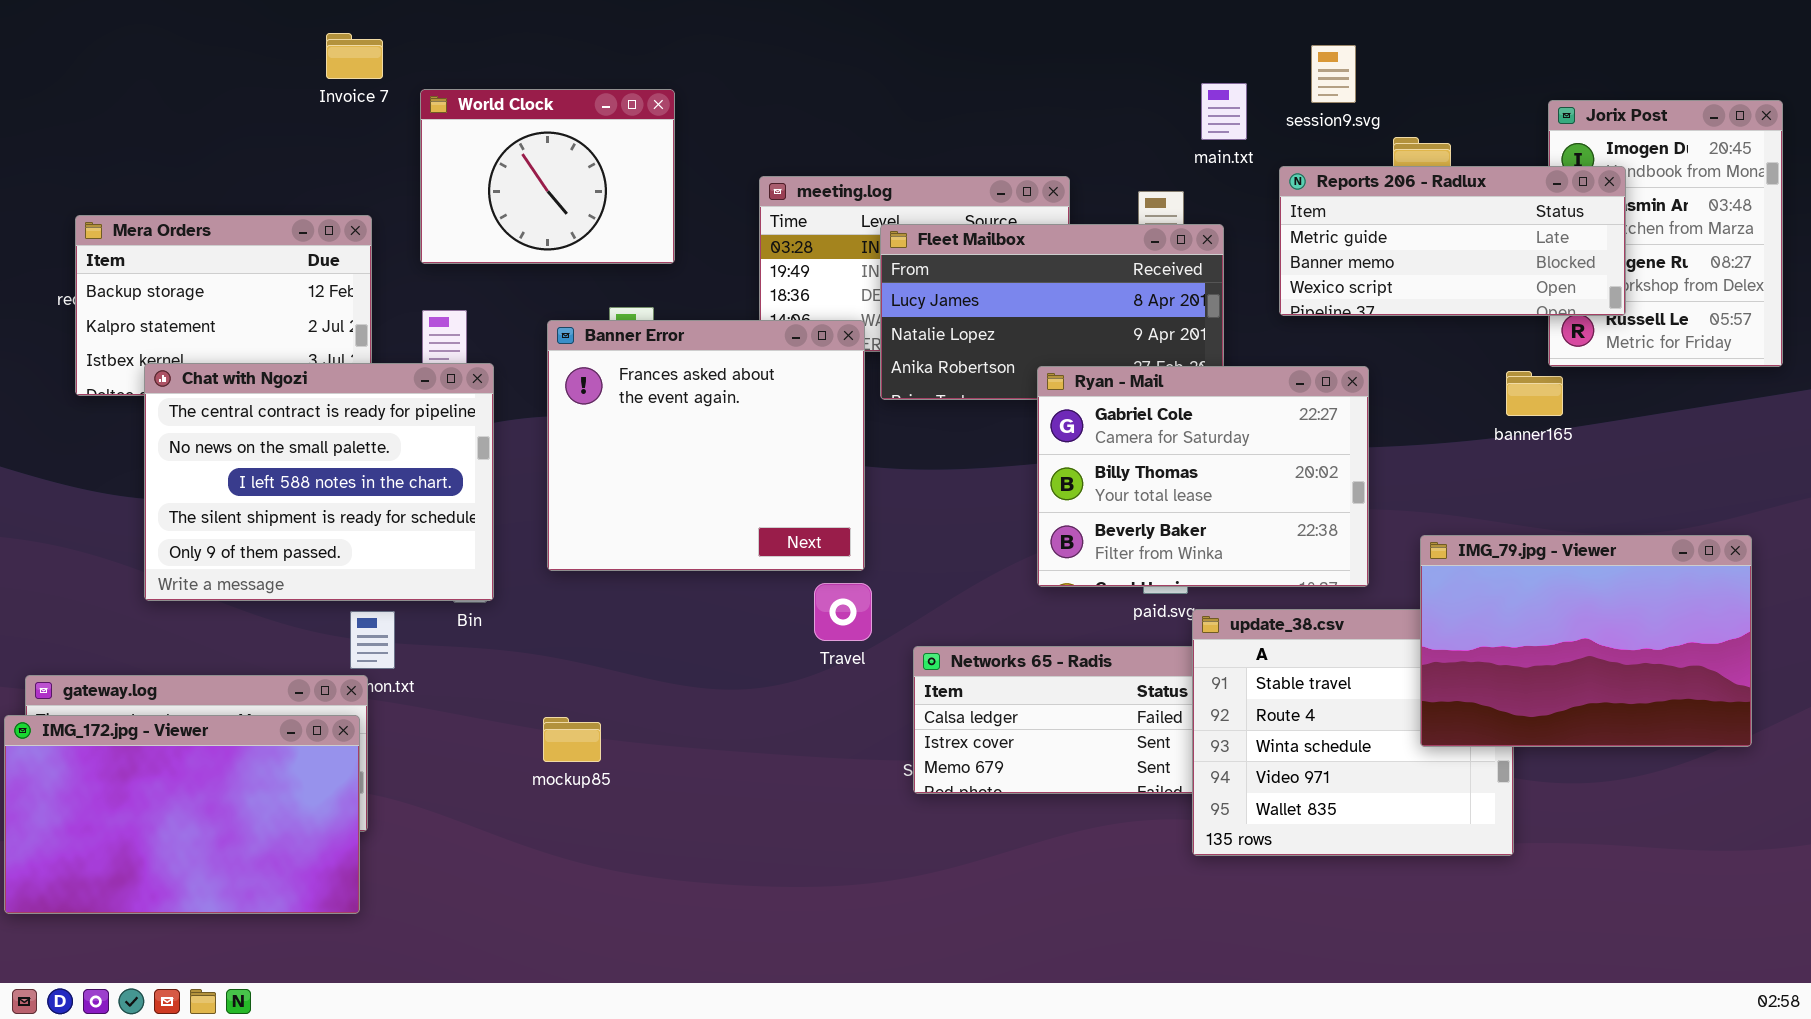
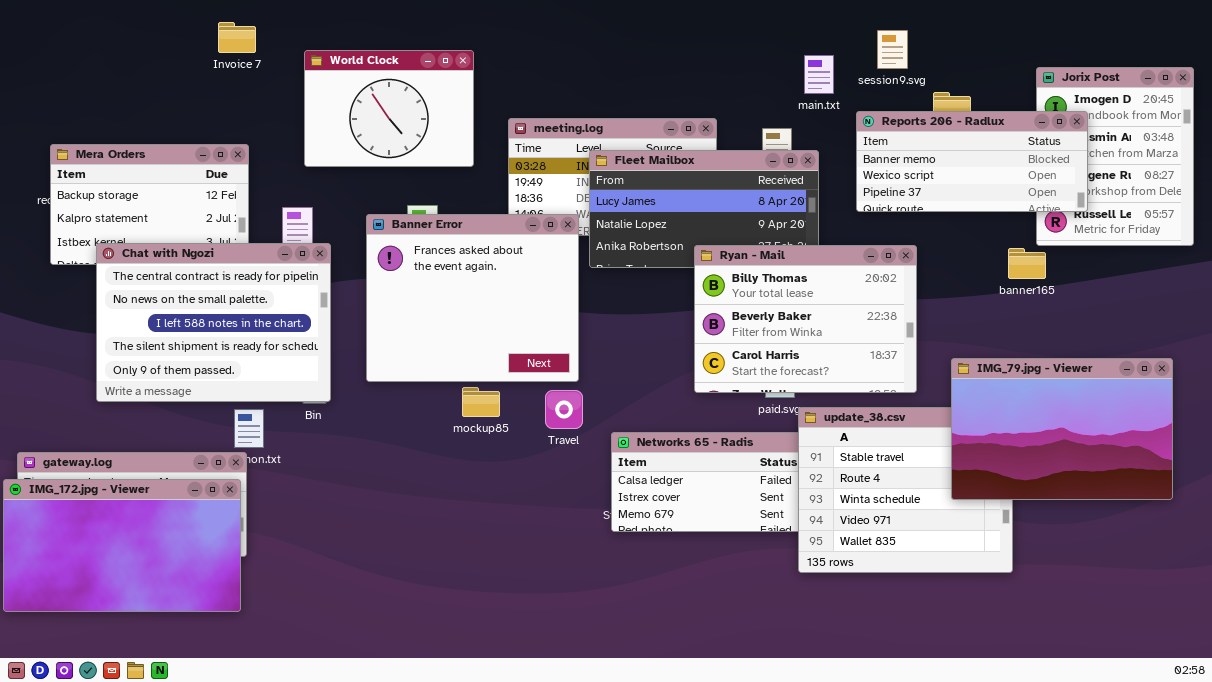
World Clock: [420,89,675,264] -> [304,50,474,167], moved
Reports 206 - Radlux: [1279,166,1626,316] -> [856,111,1088,212], scrolled down 1 row
Ryan - Mail: [1037,366,1369,587] -> [694,245,917,393], scrolled down 1 row
mockup85: [543,717,601,762] -> [462,387,500,417], moved

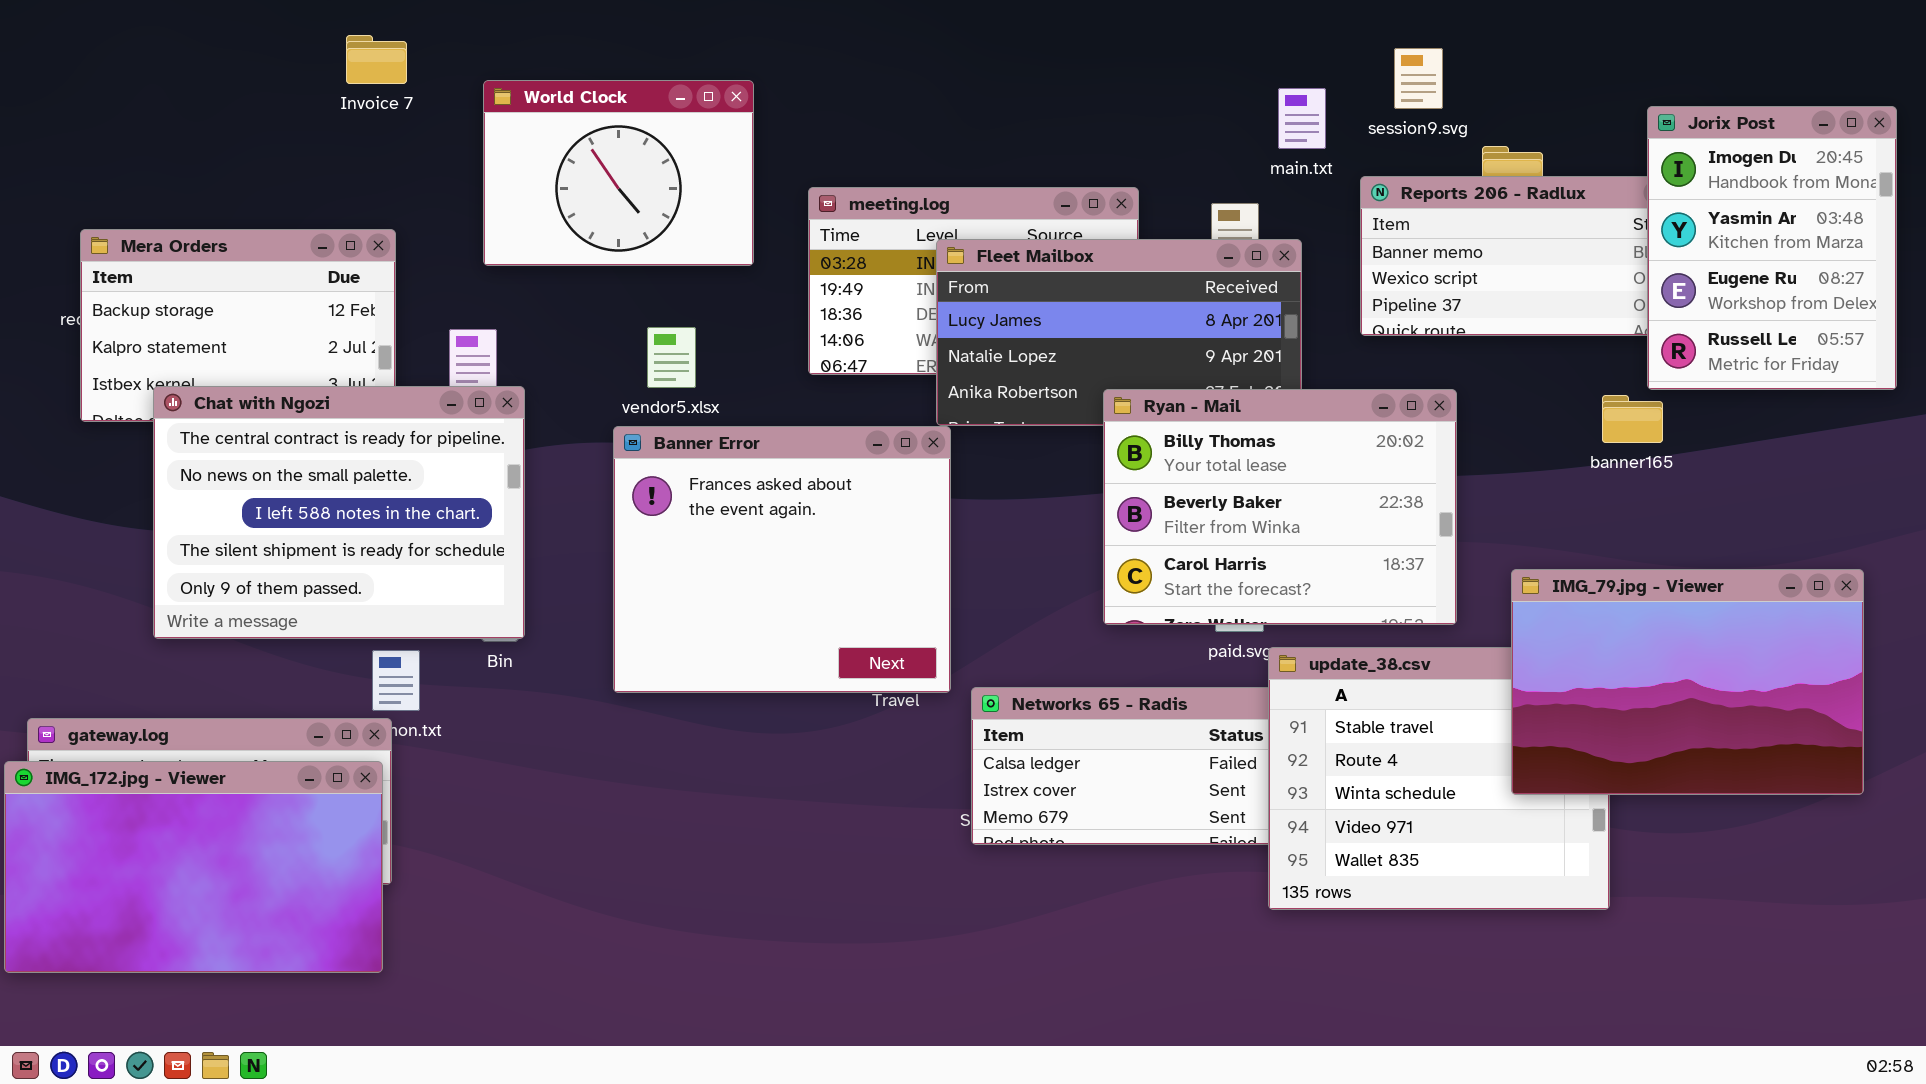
Jorix Post: [1036,67,1194,246] -> [1647,106,1897,390], raised
Banner Error: [366,214,579,382] -> [613,426,951,693], moved

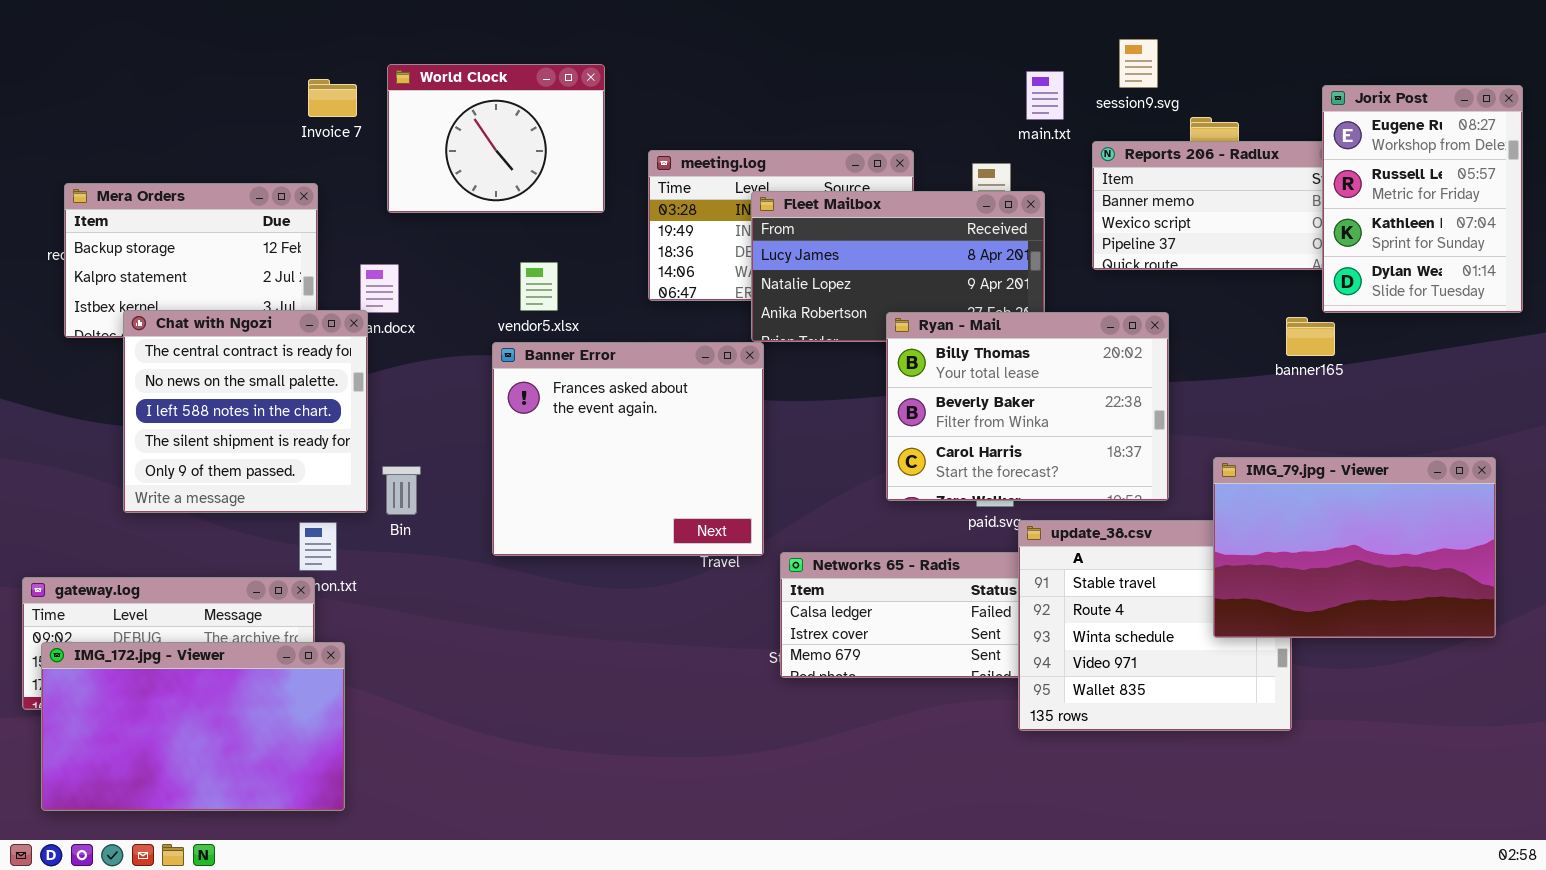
Invoice 7: [346,35,407,84] -> [308,79,357,117], moved
Jorix Post: [1647,106,1897,390] -> [1322,85,1523,313], scrolled down 2 rows
Chat with Ngozi: [153,386,525,639] -> [123,310,368,513], resized
IMG_172.jpg - Viewer: [4,761,383,973] -> [41,642,345,811], moved

